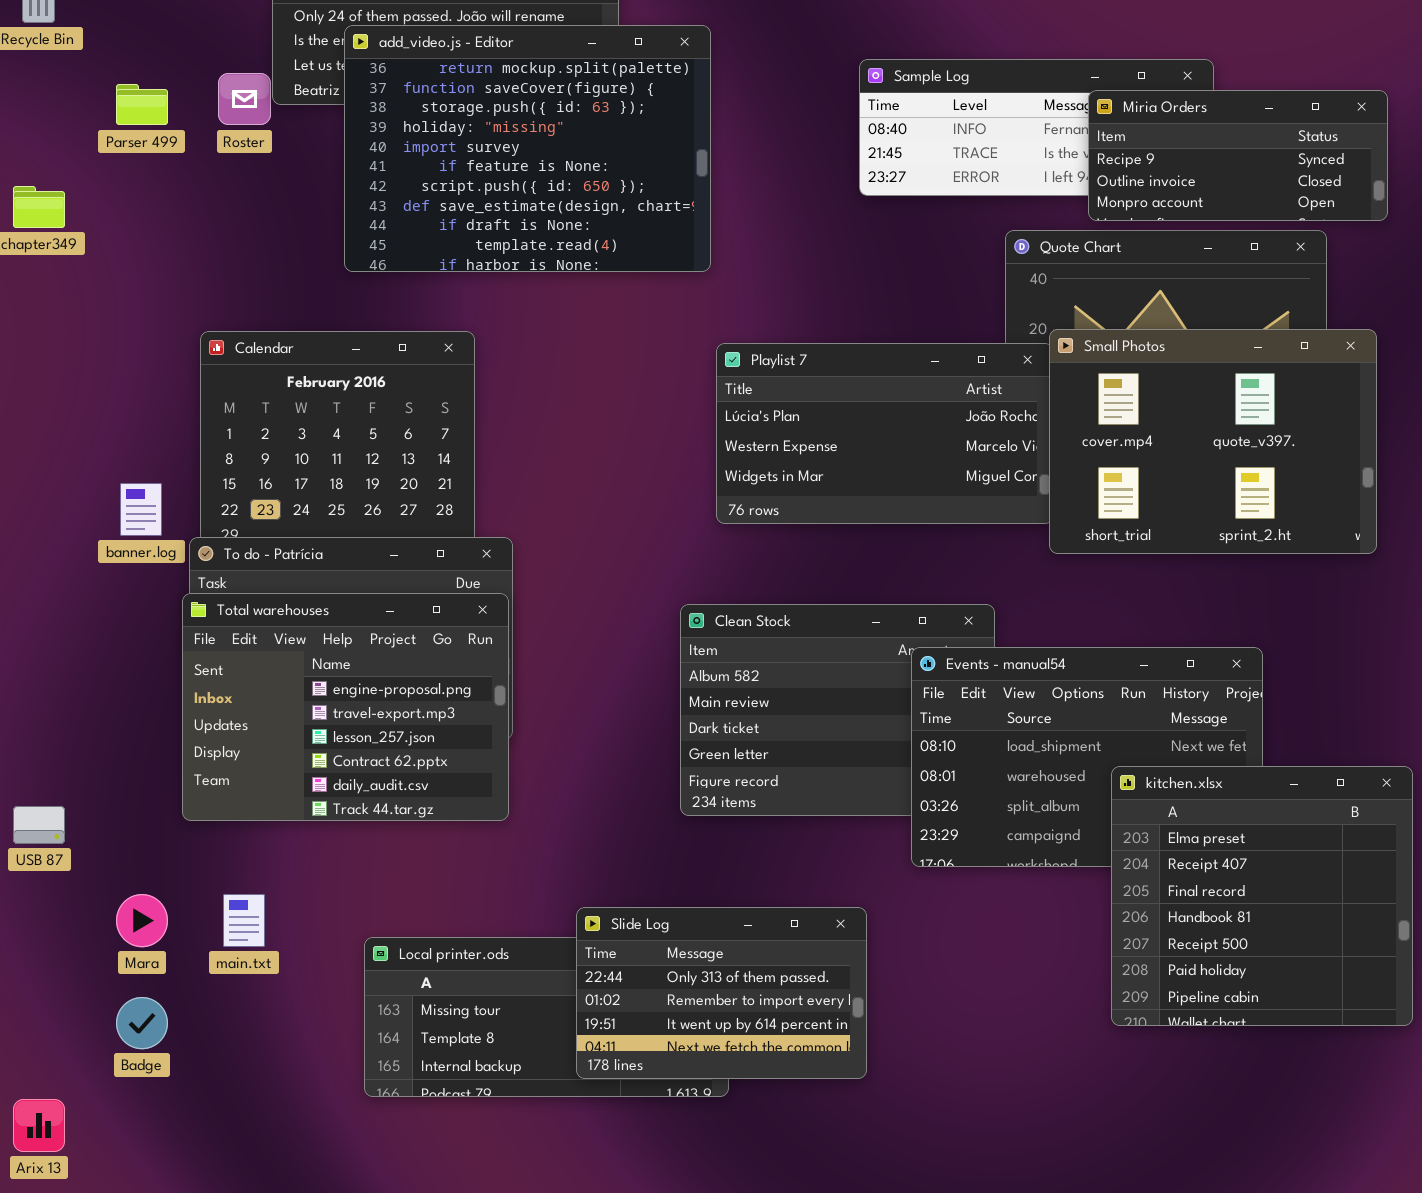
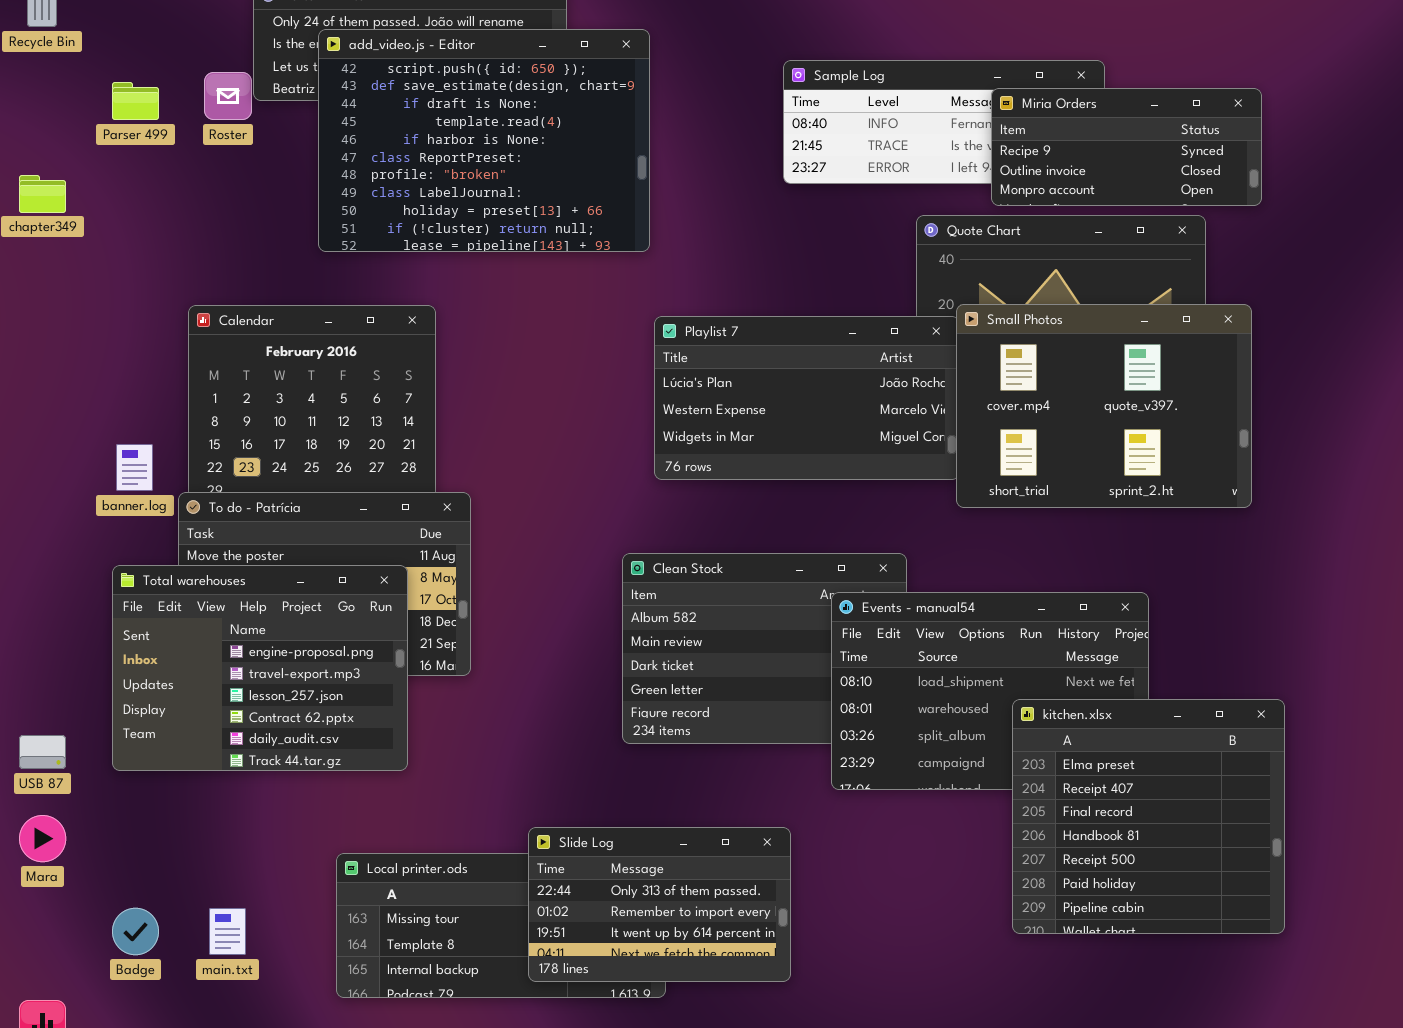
add_video.js - Editor: [344,25,711,272] -> [318,29,650,252], scrolled down 6 rows
Total warehouses: [182,593,509,821] -> [112,565,408,771], moved
Mara: [116,894,168,947] -> [19,815,66,862], moved
main.txt: [223,894,265,947] -> [209,908,246,955], moved

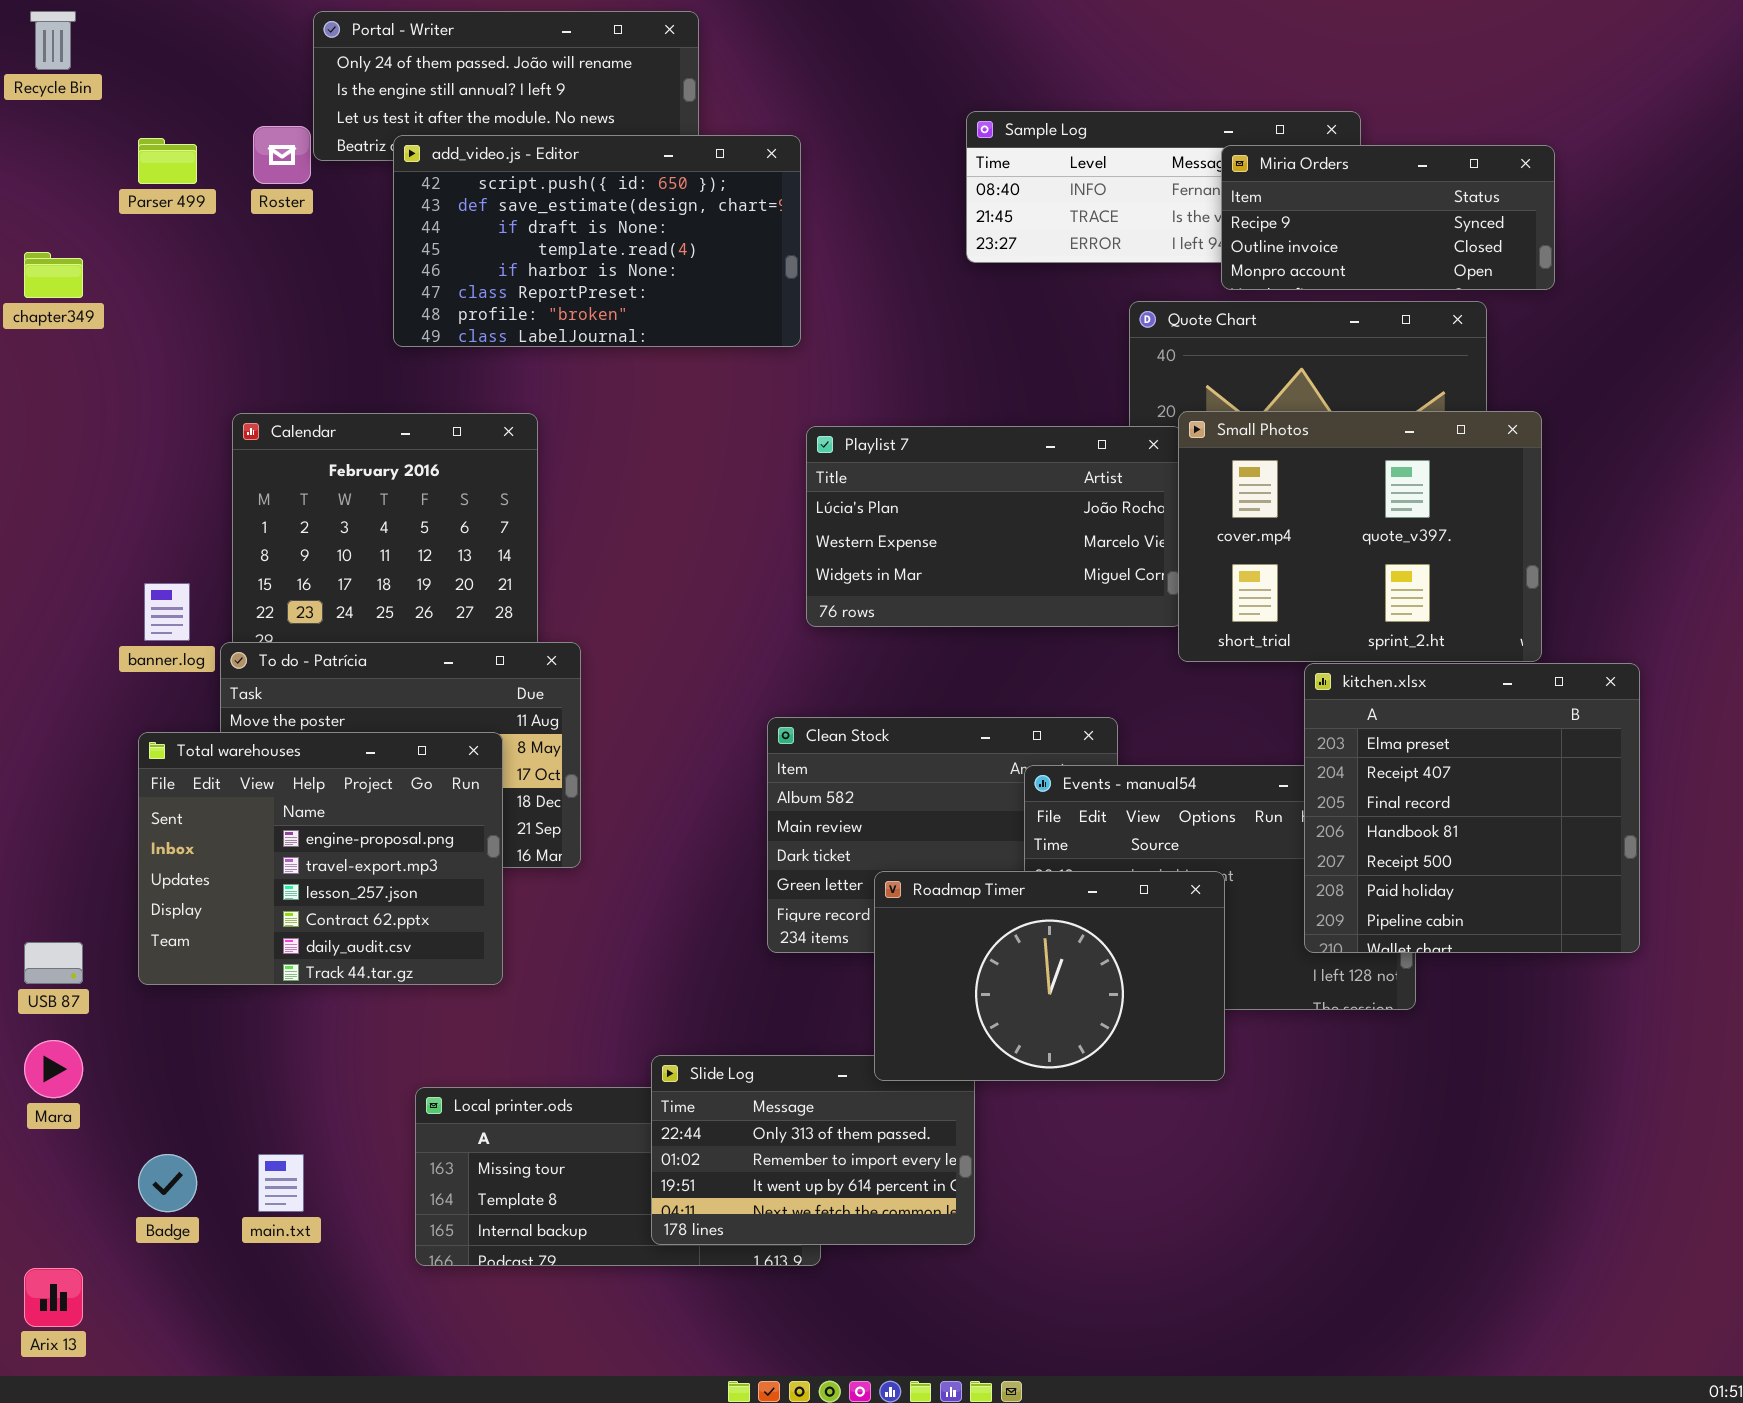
add_video.js - Editor: [318,29,650,252] -> [393,135,801,347], resized
Roadmap Timer: none -> [874,871,1225,1081], opened
kitchen.xlsx: [1012,699,1285,934] -> [1304,663,1640,953], moved

